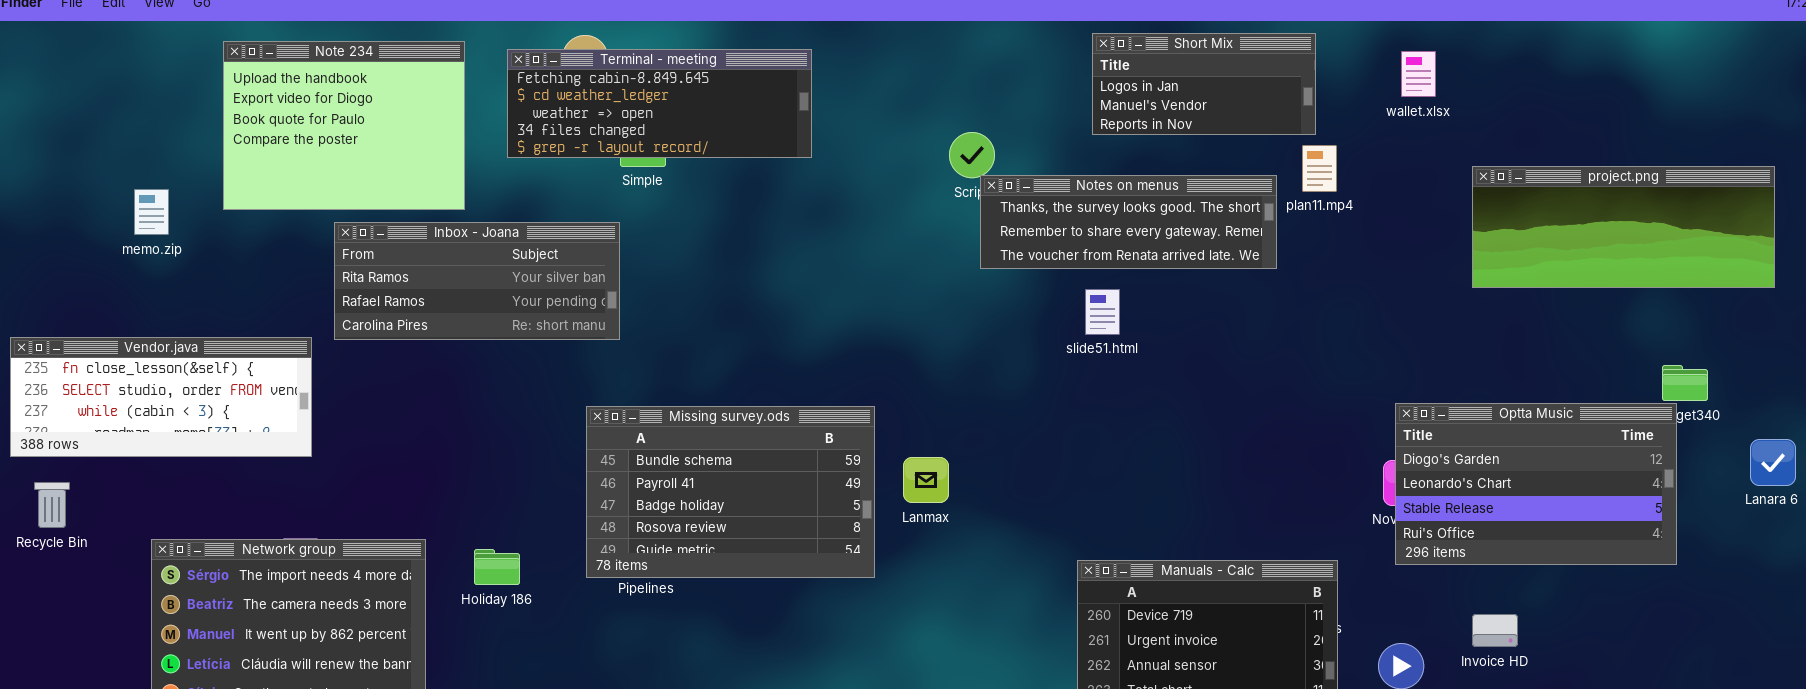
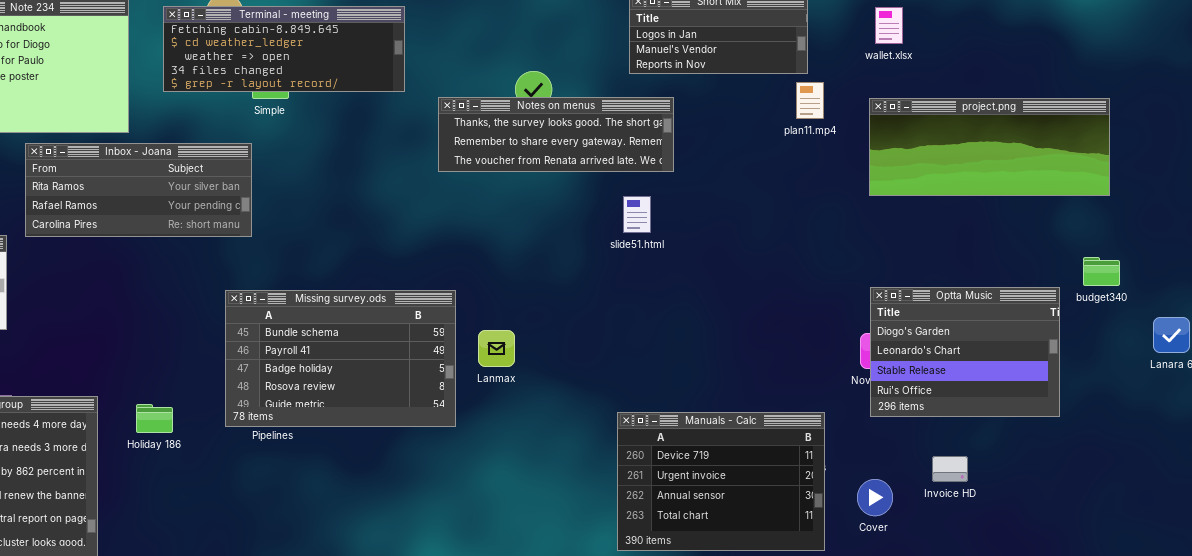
project.png: [1472,166,1775,288] -> [869,98,1110,196], moved
Notes on menus: [980,175,1277,269] -> [438,97,674,172], moved
Optta Music: [1395,403,1677,565] -> [870,287,1060,417], resized

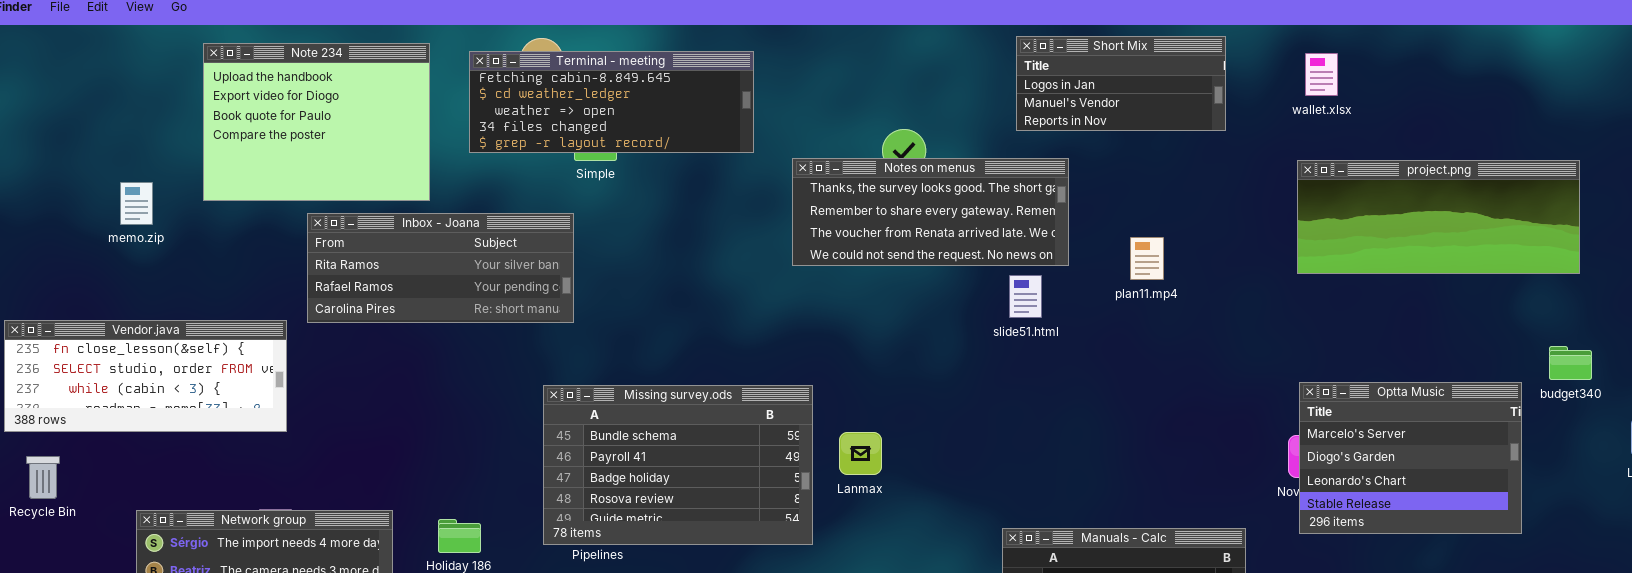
plan11.mp4: [796,82,824,119] -> [1130,237,1164,280], moved
Notes on menus: [438,97,674,172] -> [792,158,1069,266], resized
Optta Music: [870,287,1060,417] -> [1299,382,1522,534], scrolled up 1 row

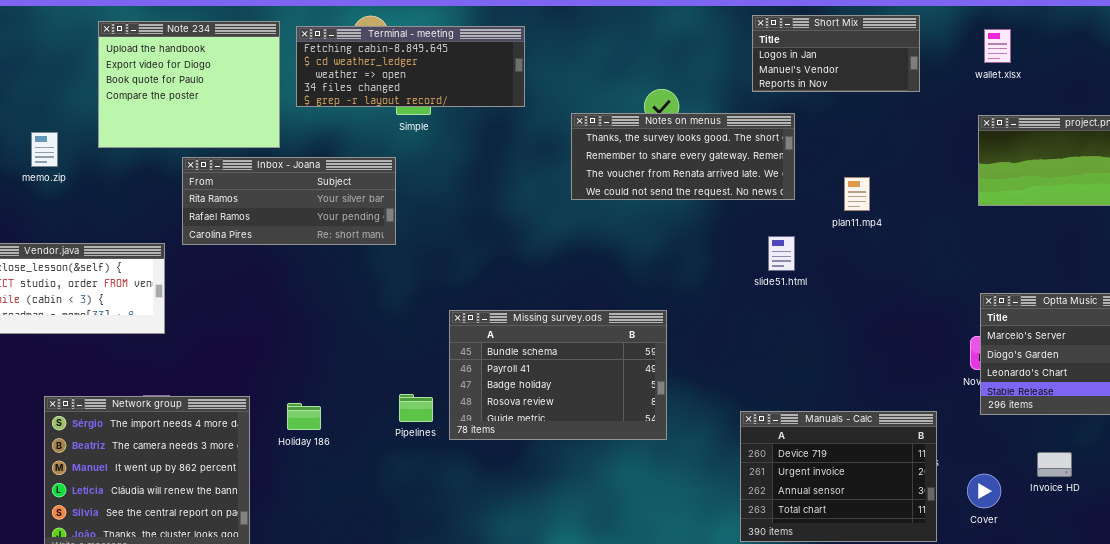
Terminal - meeting: [469,51,754,153] -> [296,26,525,107], moved
slide51.html: [1009,275,1042,318] -> [768,236,795,271], moved
Missing survey.ods: [543,385,813,545] -> [449,310,667,440], moved

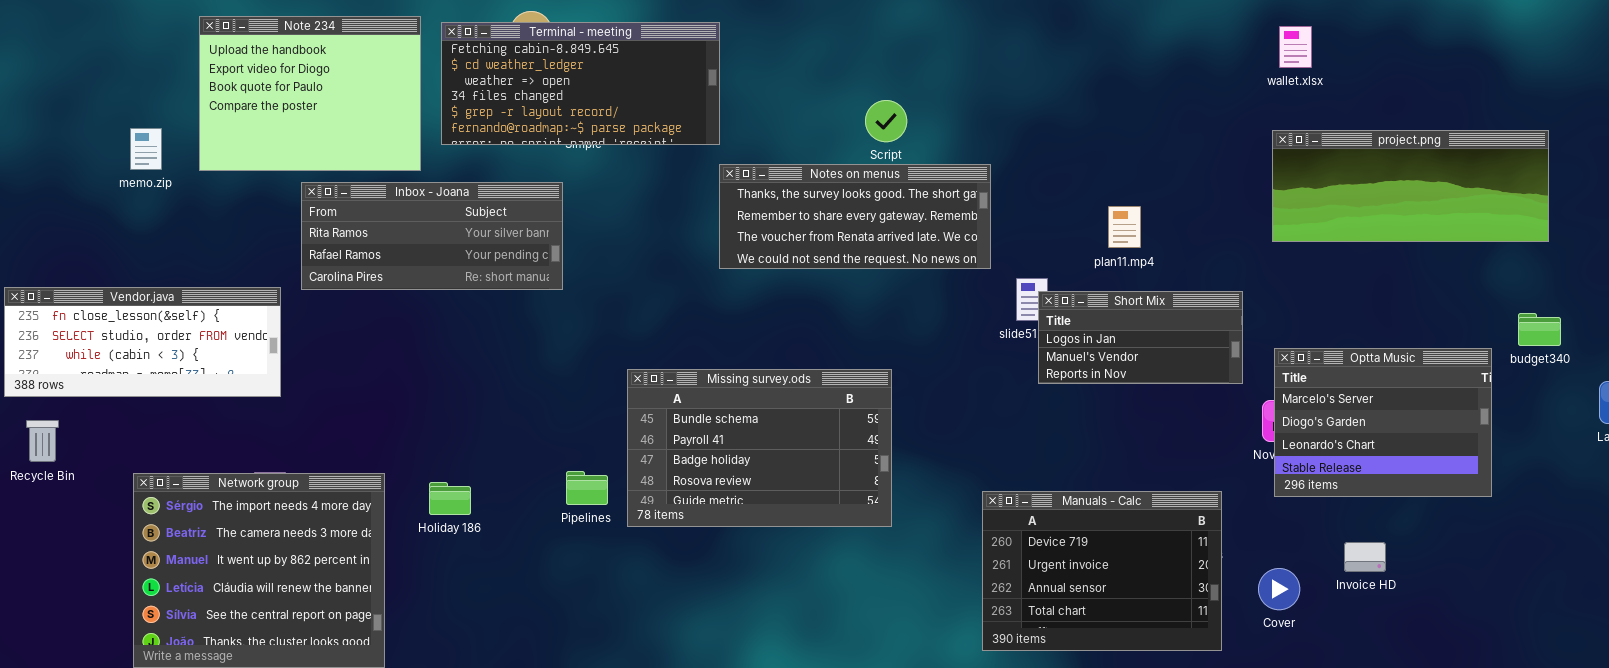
Short Mix: [752,15,920,92] -> [1038,291,1243,384], moved
Terminal - meeting: [296,26,525,107] -> [441,22,720,145], resized
Notes on menus: [571,113,795,200] -> [719,164,991,269], moved
memo.zip: [31,132,58,167] -> [130,128,162,170], moved

